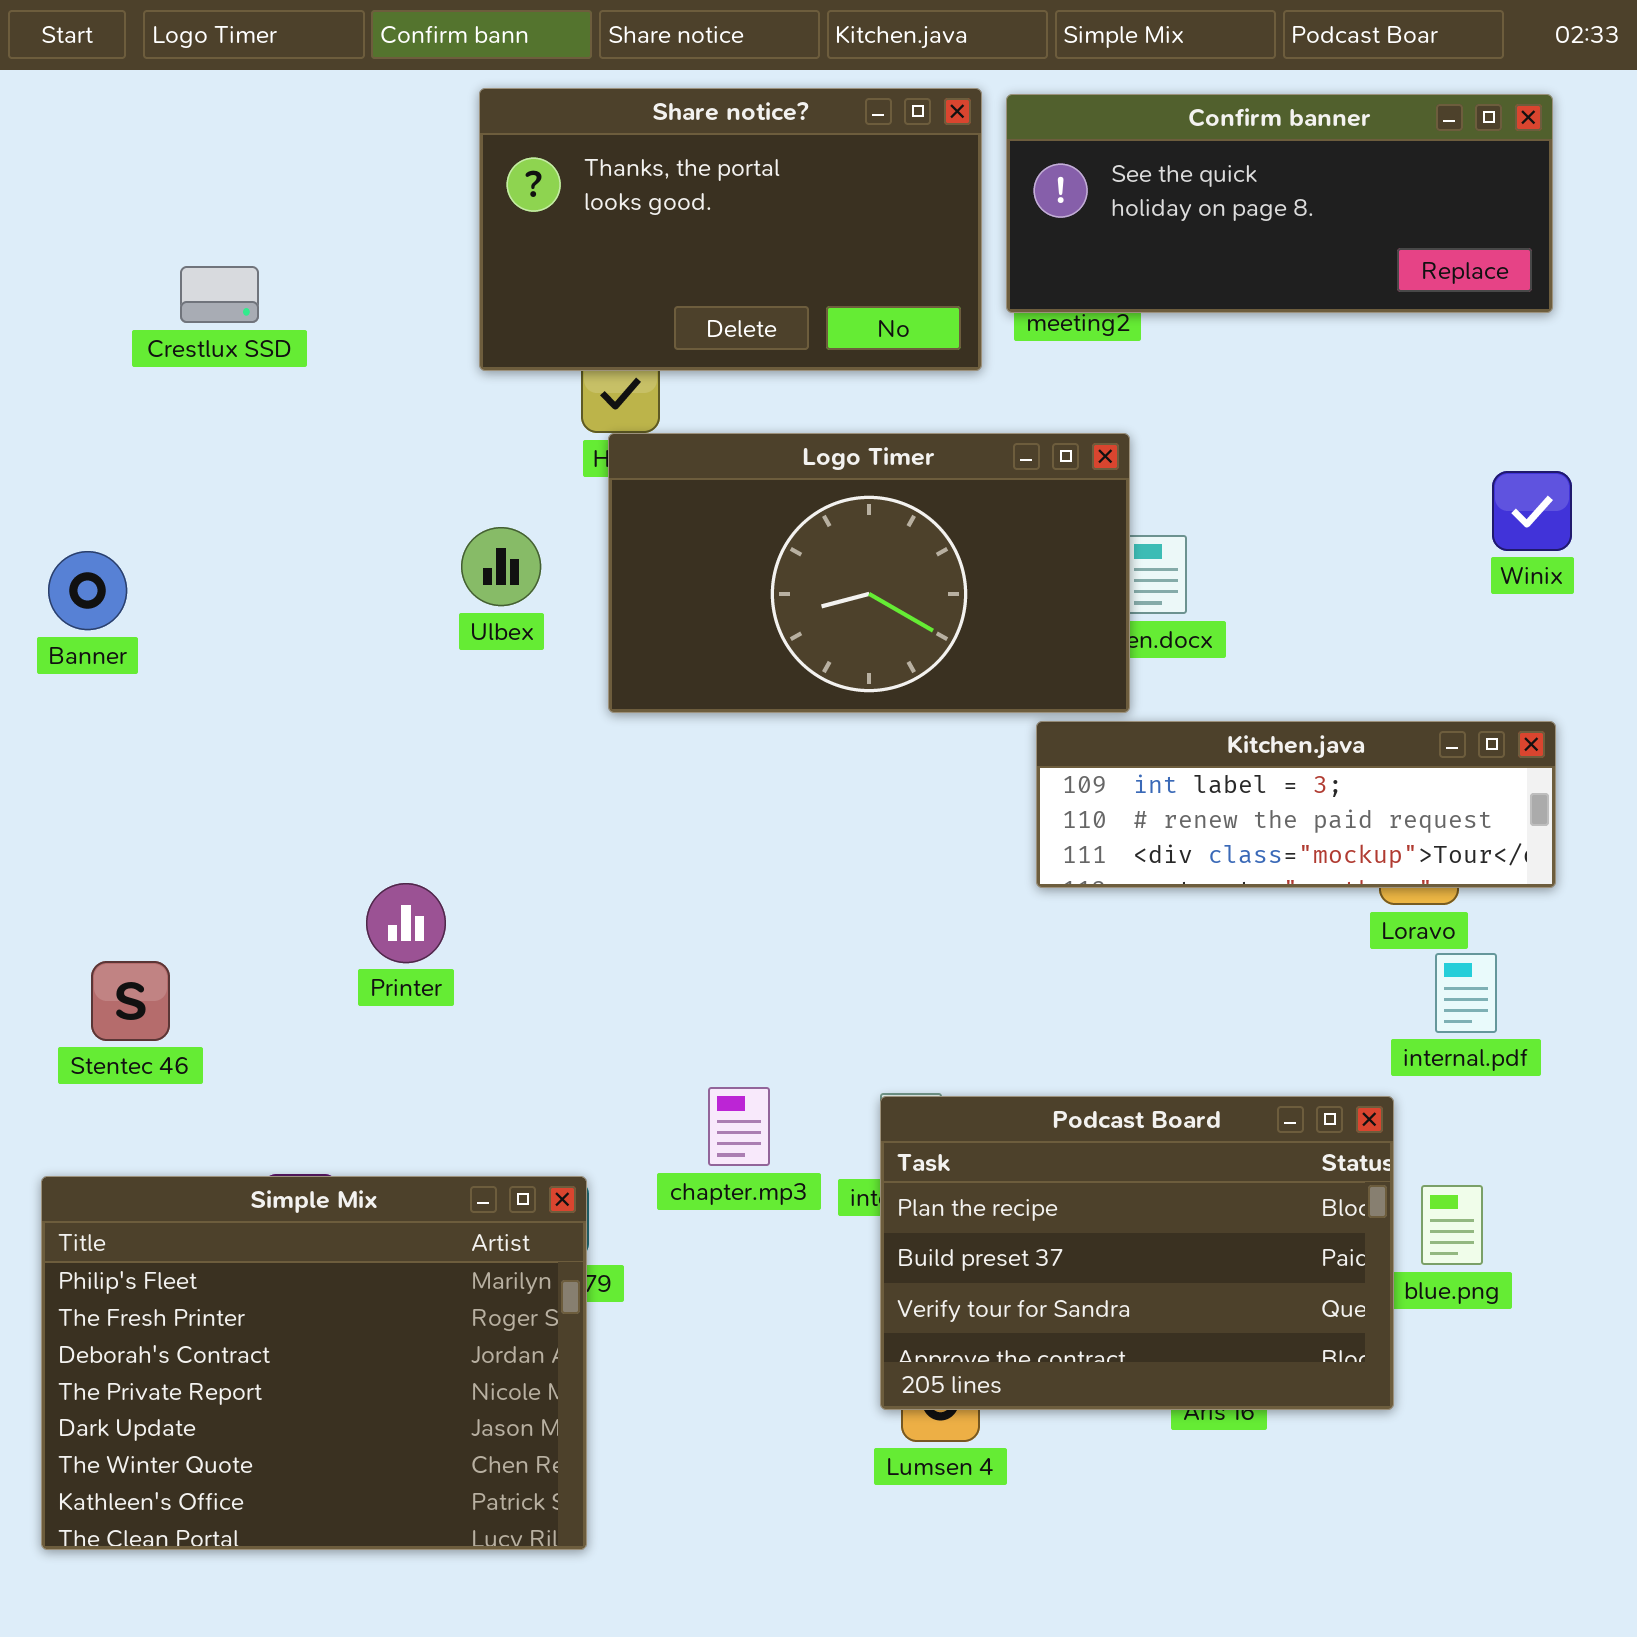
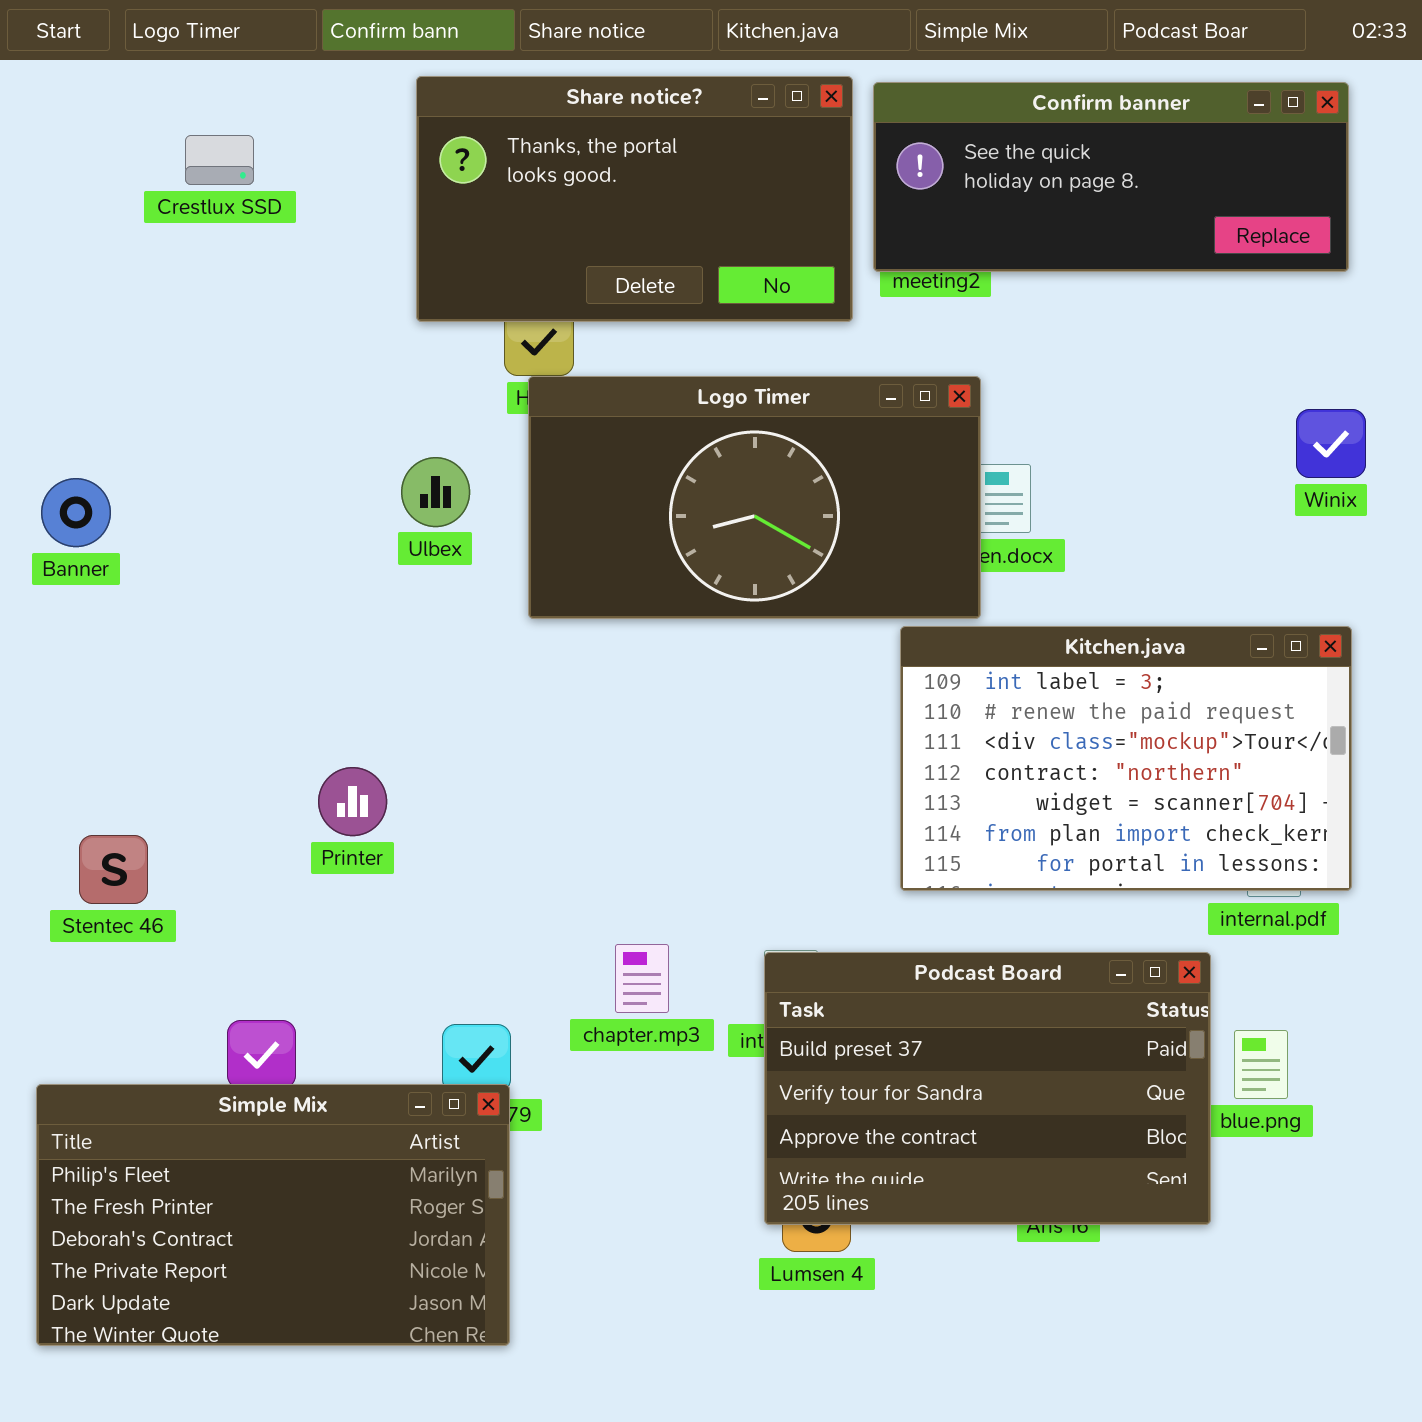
Crestlux SSD: [180,266,259,323] -> [185,135,254,185], moved
Kitchen.java: [1036,721,1556,888] -> [900,626,1352,891], resized
Podcast Board: [880,1096,1394,1410] -> [764,952,1211,1225], scrolled down 1 row
Simple Mix: [41,1176,587,1550] -> [36,1084,510,1346], resized

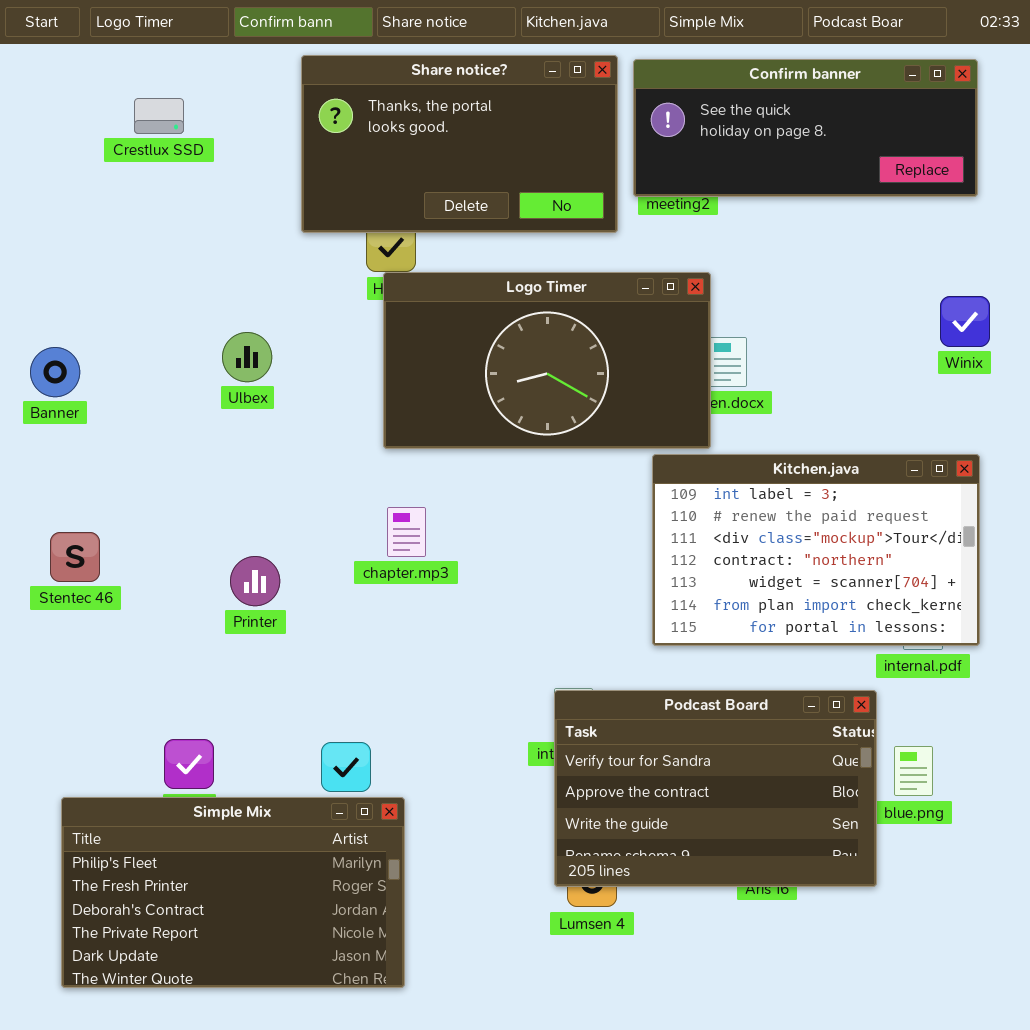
Ulbex: [401,457,470,527] -> [222,332,272,382], moved
Stentec 46: [79,835,148,904] -> [50,532,100,582], moved
chapter.mp3: [615,944,669,1013] -> [387,507,426,557], moved
Podcast Board: [764,952,1211,1225] -> [554,690,877,887], scrolled down 1 row
Simple Mix: [36,1084,510,1346] -> [61,797,405,988], moved

